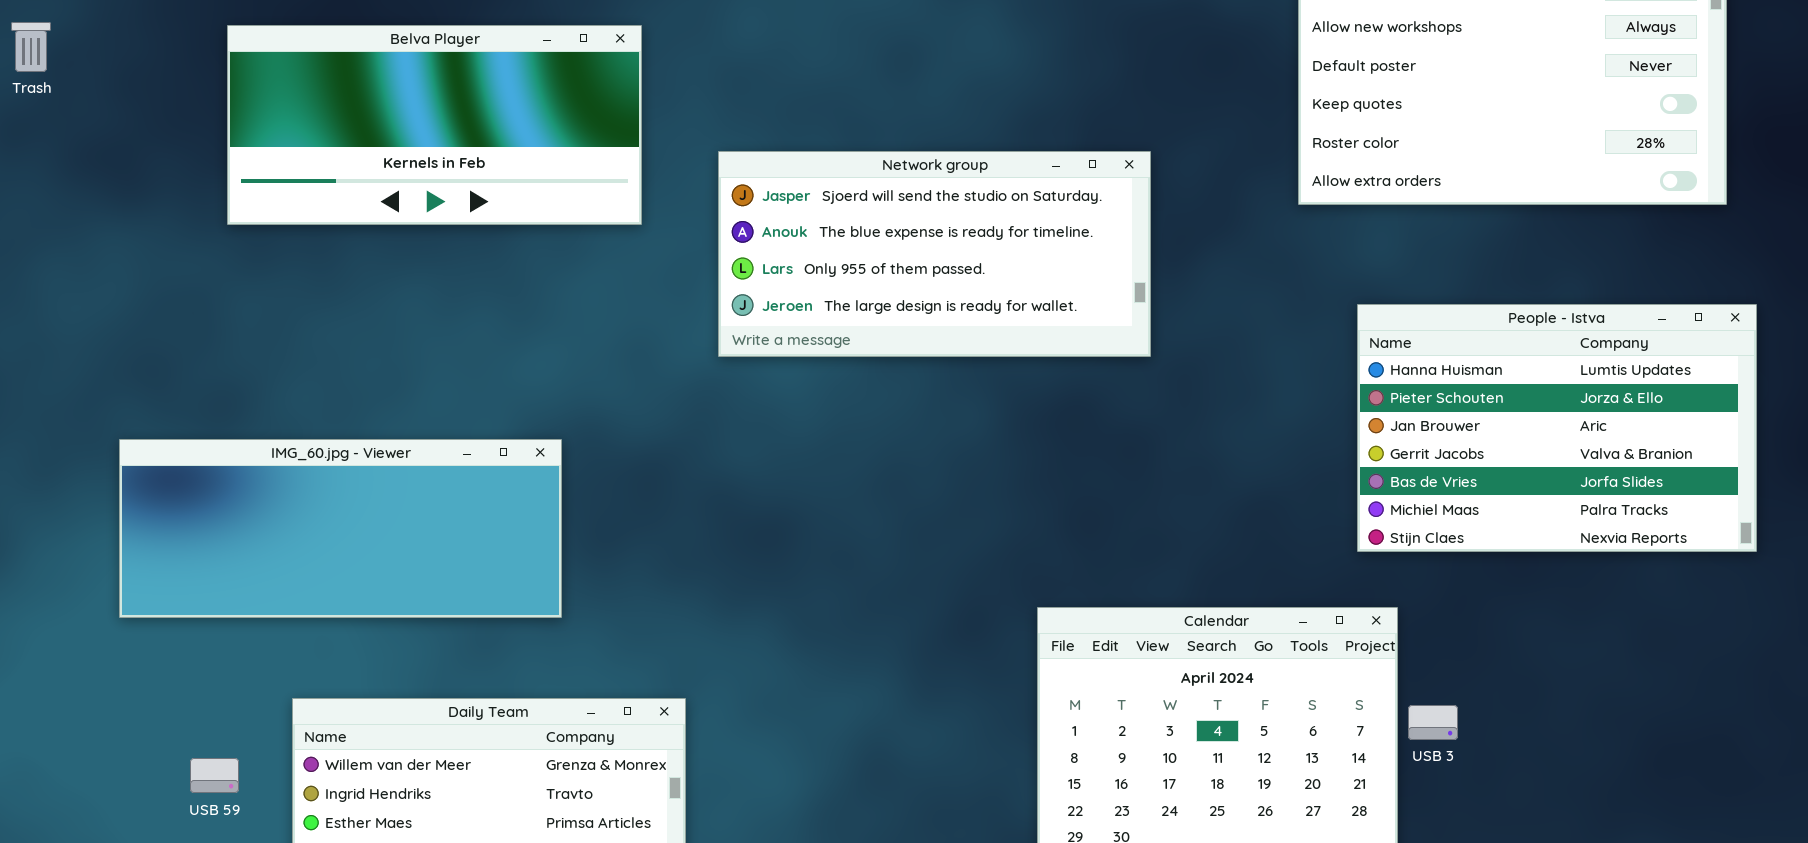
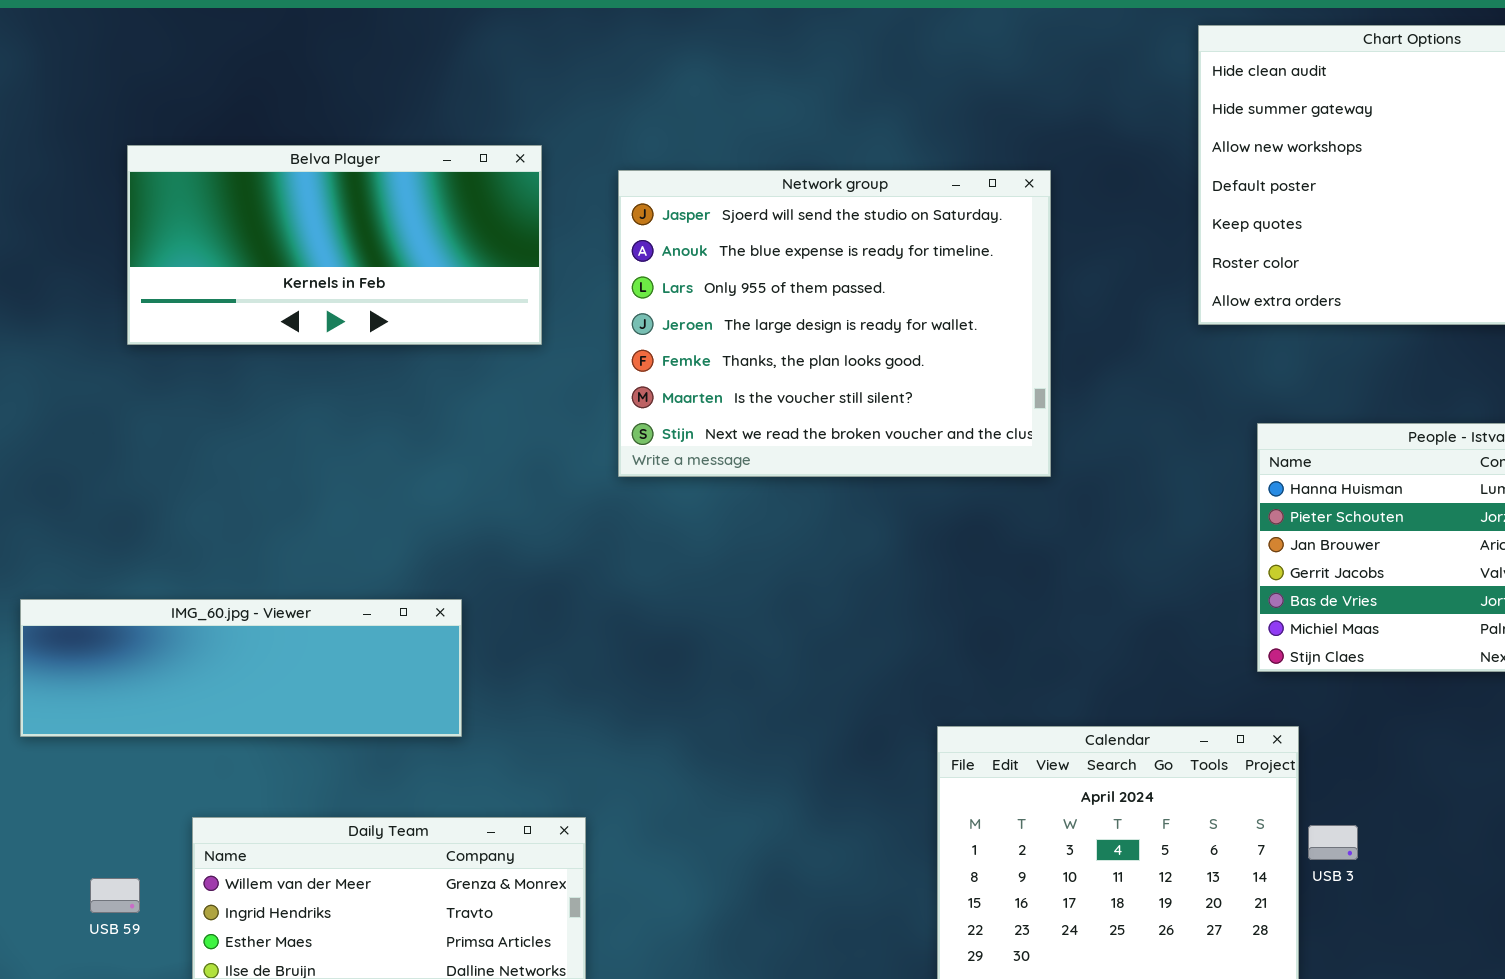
Network group: [718,151,1151,357] -> [618,170,1051,477], resized
IMG_60.jpg - Viewer: [119,439,562,618] -> [20,599,462,737], resized

